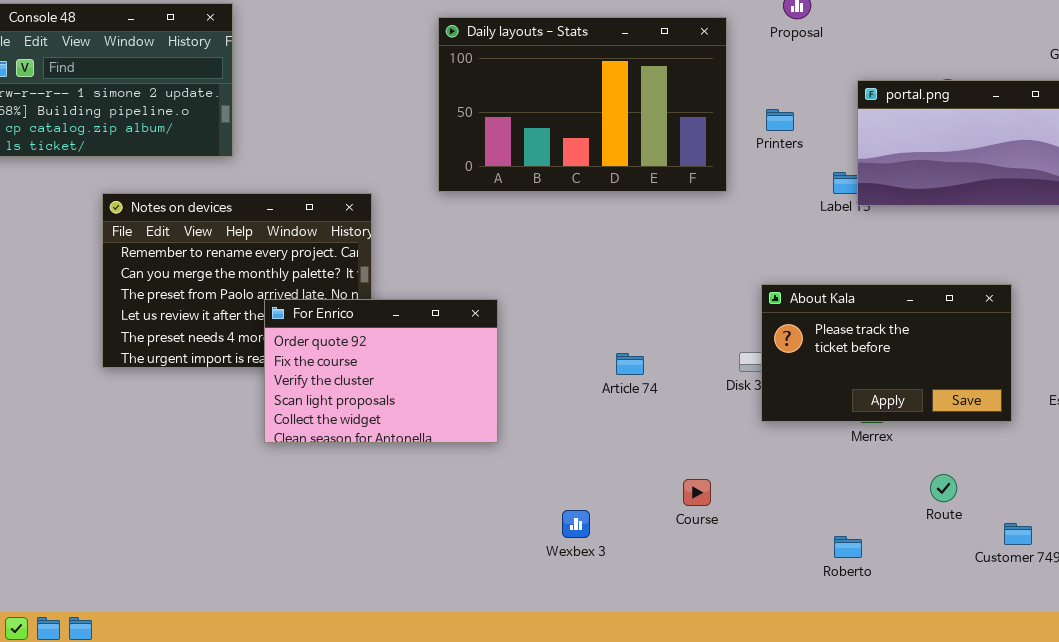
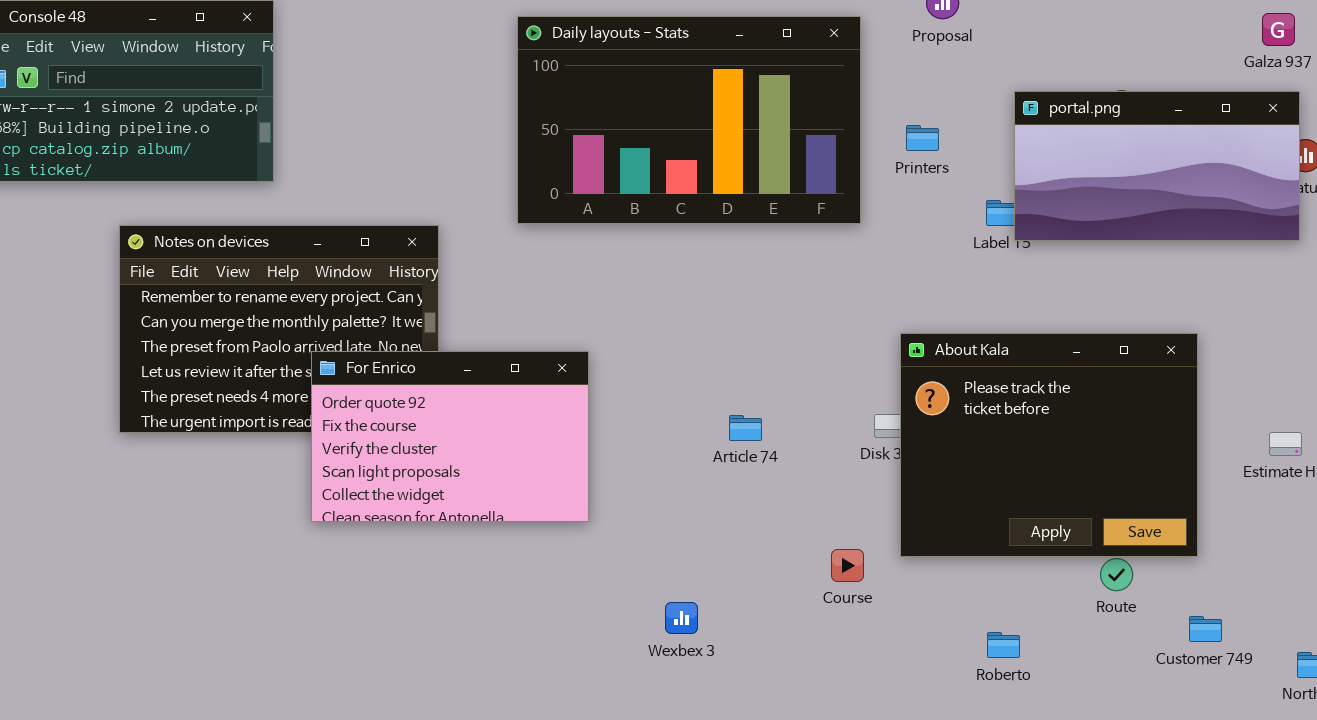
About Kala: [761,284,1012,422] -> [900,333,1198,557], resized
Course: [683,479,711,506] -> [831,549,864,582], moved

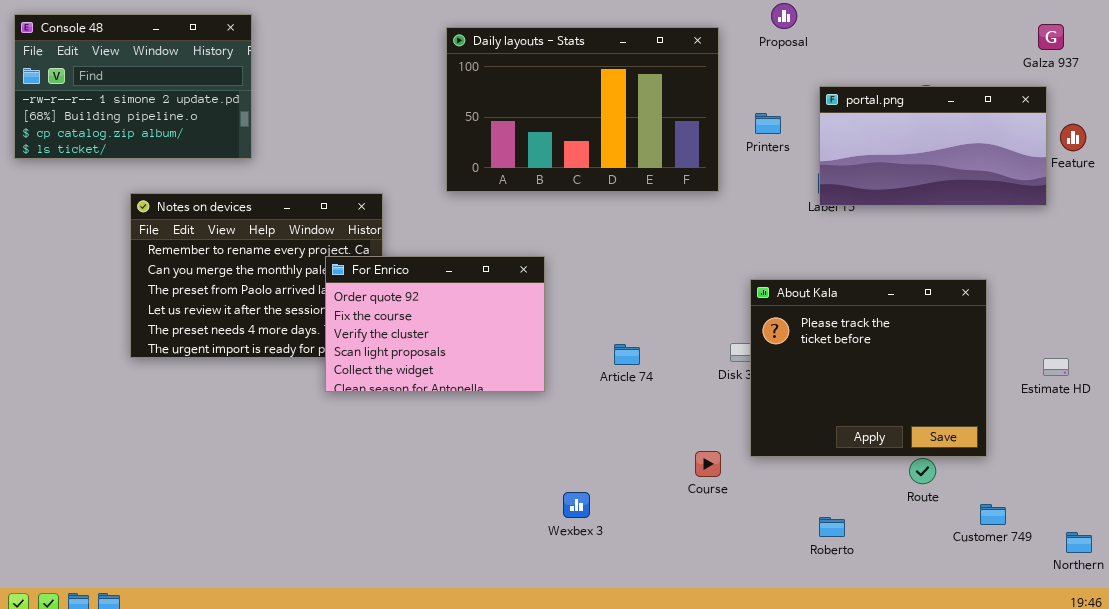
portal.png: [1014,91,1300,241] -> [819,86,1047,206], moved
For Enrico: [311,351,589,522] -> [325,256,545,392], moved

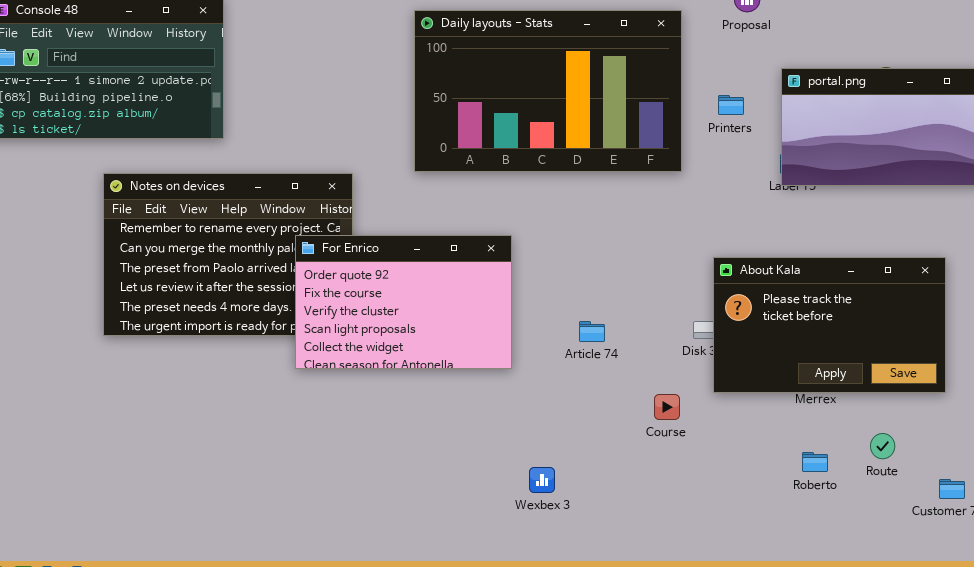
About Kala: [750,279,987,457] -> [713,257,946,393], resized
Course: [695,451,721,477] -> [654,394,680,420], moved
Roberto: [819,517,845,537] -> [802,452,828,472], moved

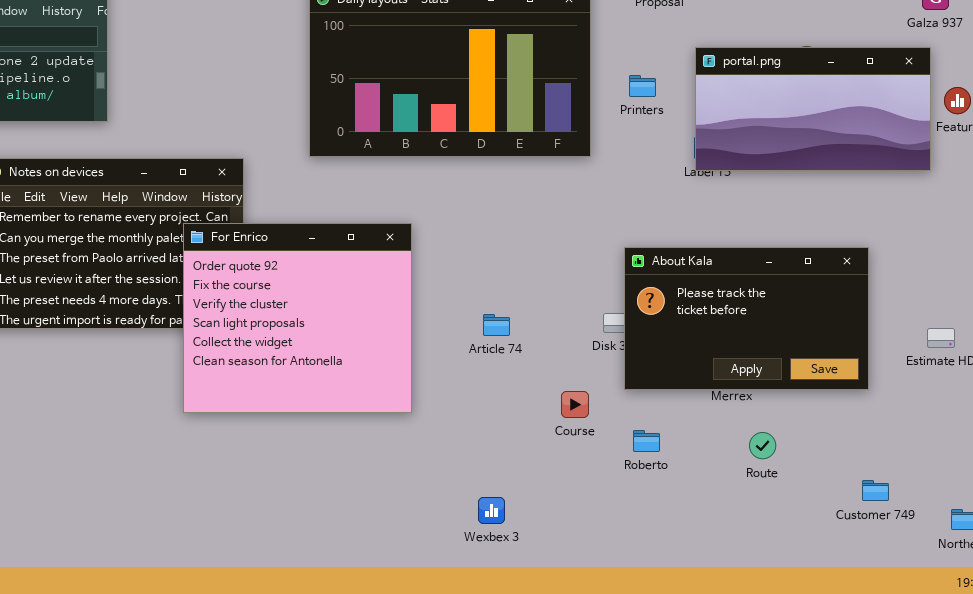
For Enrico: [295,235,512,369] -> [183,223,412,413], resized
Route: [870,433,895,459] -> [749,432,776,459], moved
Roberto: [802,452,828,472] -> [633,430,660,452], moved
Wexbex 3: [529,467,555,493] -> [478,497,505,524], moved

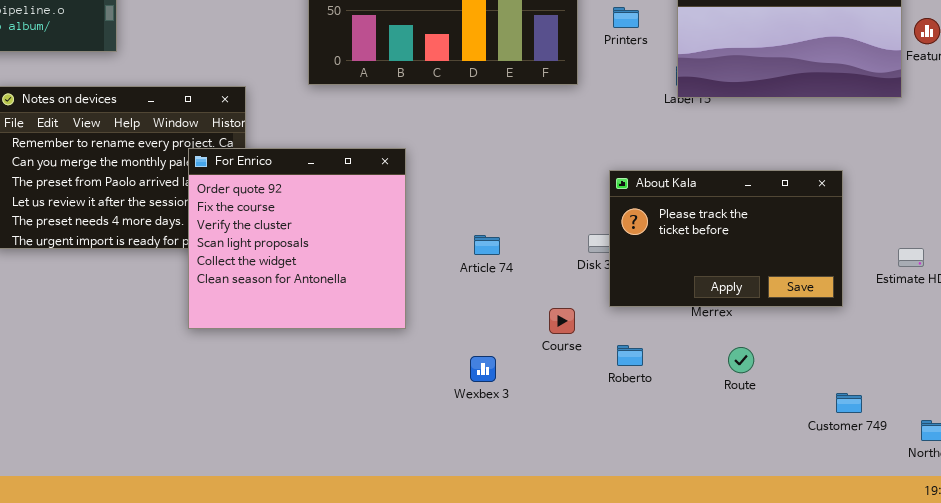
Wexbex 3: [478,497,505,524] -> [470,356,496,382], moved

